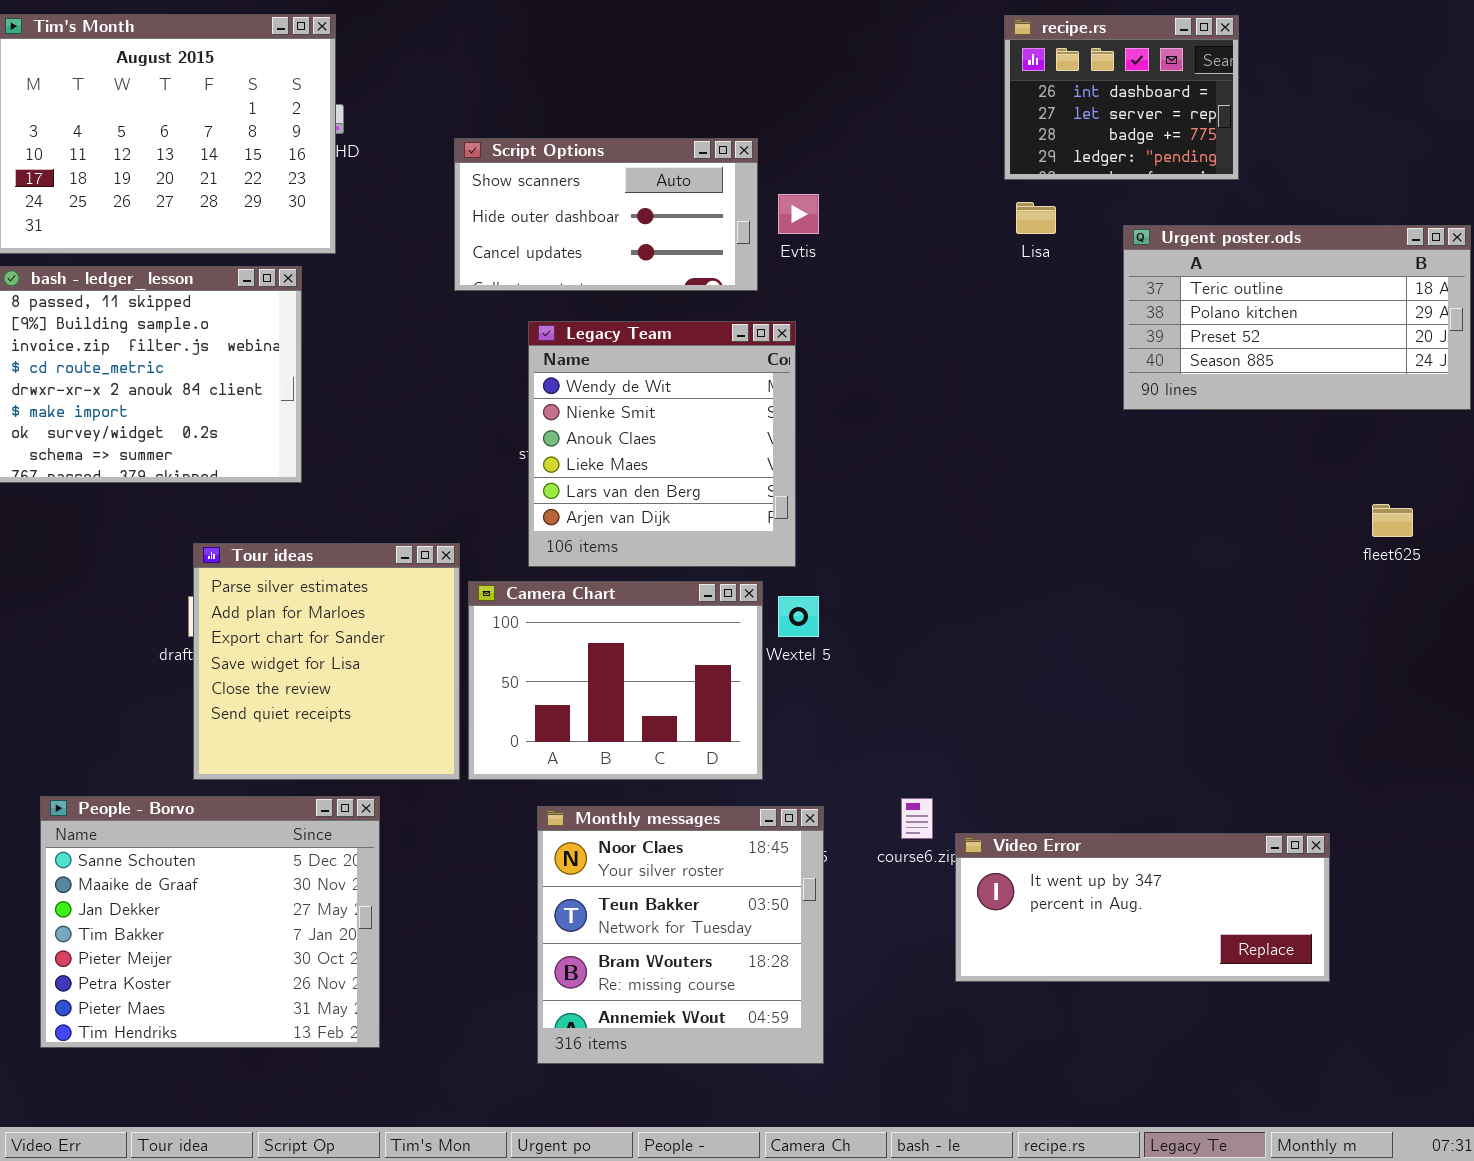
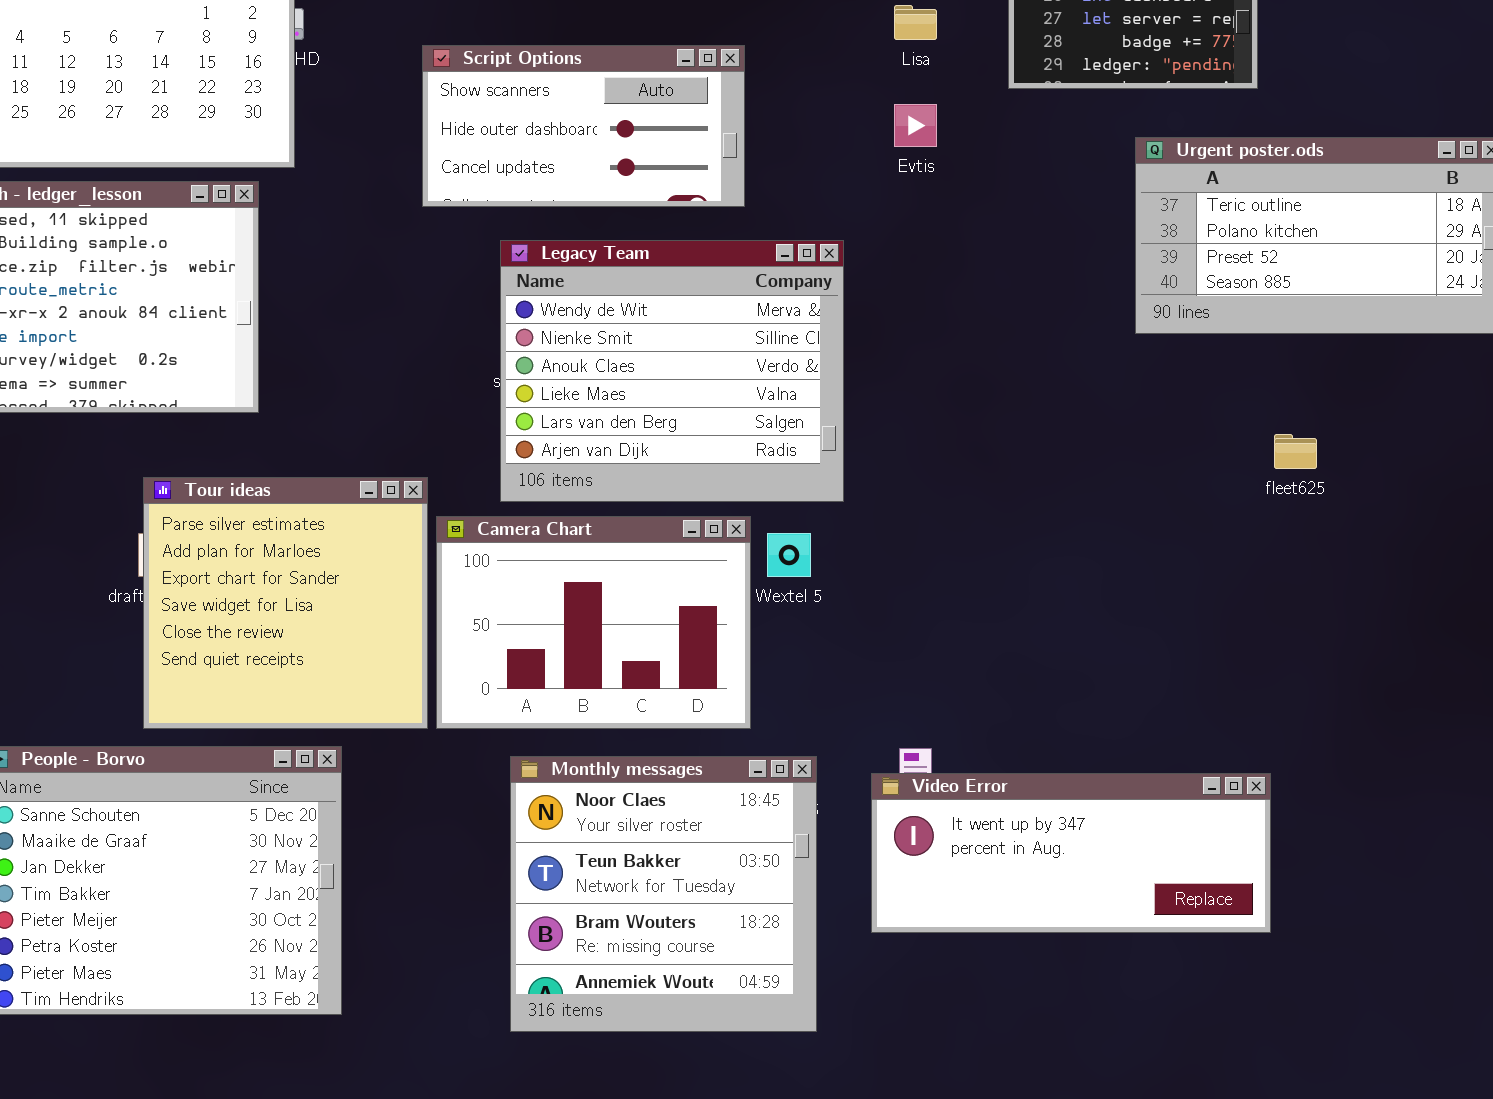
Evtis: [778,194,819,234] -> [894,104,937,147], moved
Lisa: [1016,202,1056,234] -> [894,5,937,40], moved
Legacy Team: [528,321,796,567] -> [500,240,844,502], resized
fleet625: [1372,504,1413,537] -> [1274,434,1317,469], moved
Video Error: [955,833,1330,982] -> [871,773,1271,933], moved

